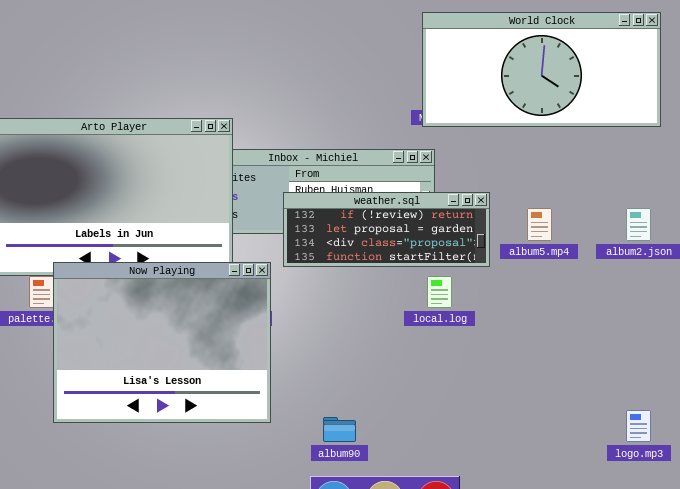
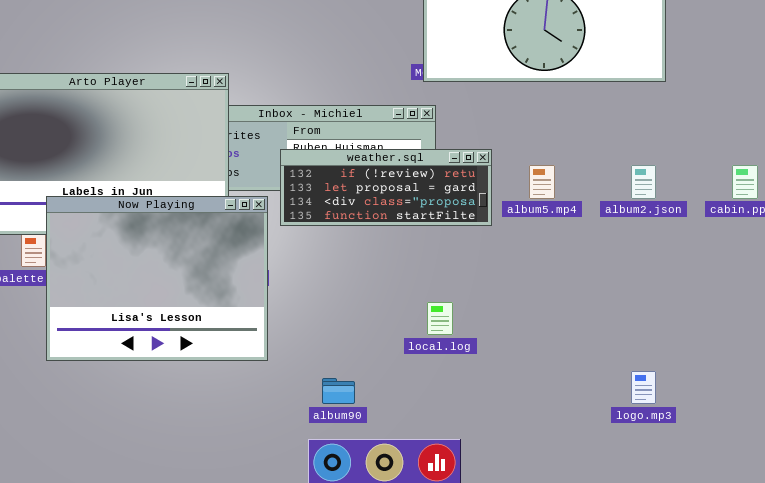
Now Playing: [53,262,271,423] -> [46,196,268,361], moved
local.log: [427,276,452,308] -> [427,302,453,335], moved

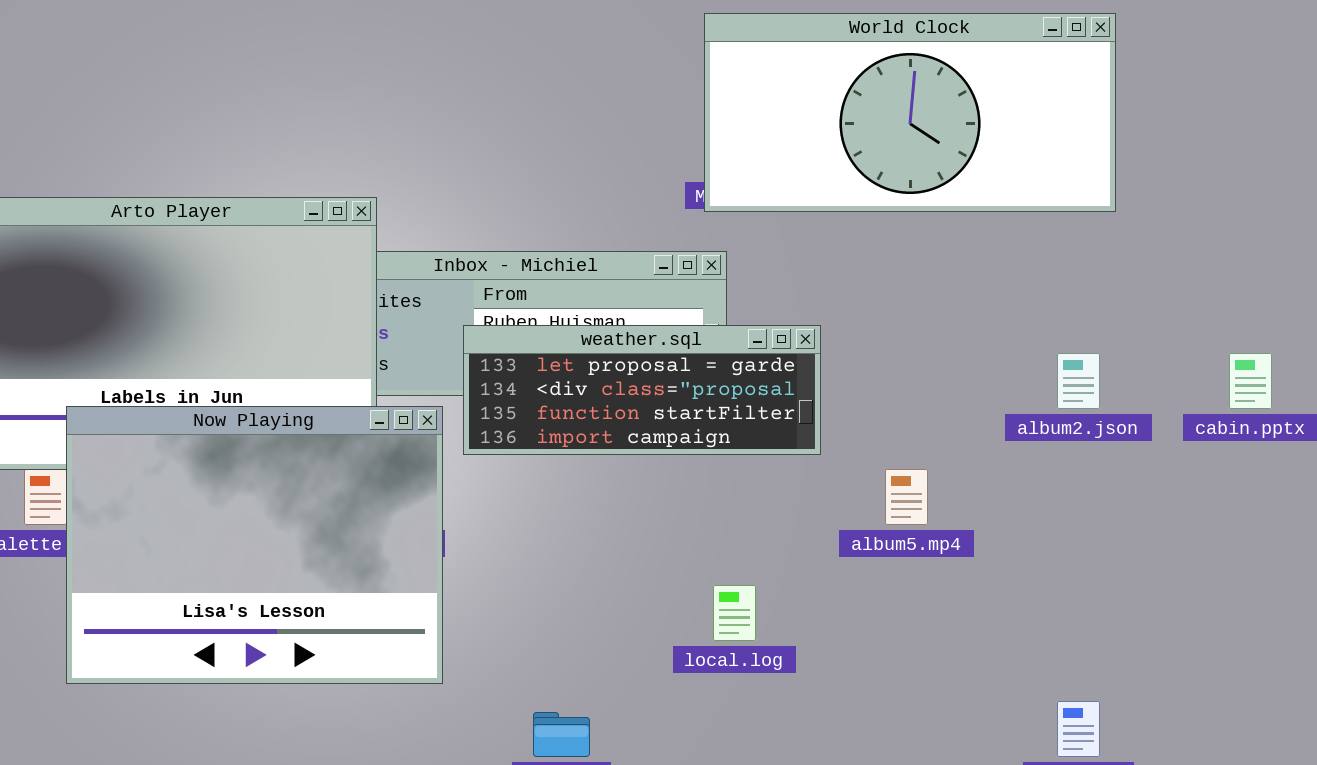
weather.sql: [280,149,492,226] -> [463,325,821,455], scrolled down 1 row
album5.mp4: [529,165,555,199] -> [885,469,928,525], moved

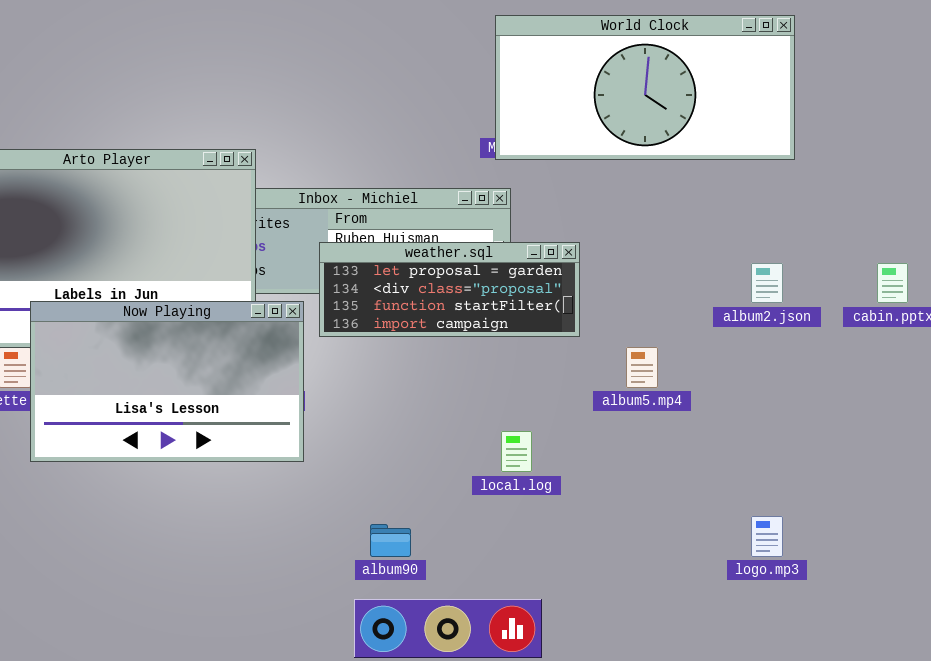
Now Playing: [66,406,443,684] -> [30,301,304,462], resized

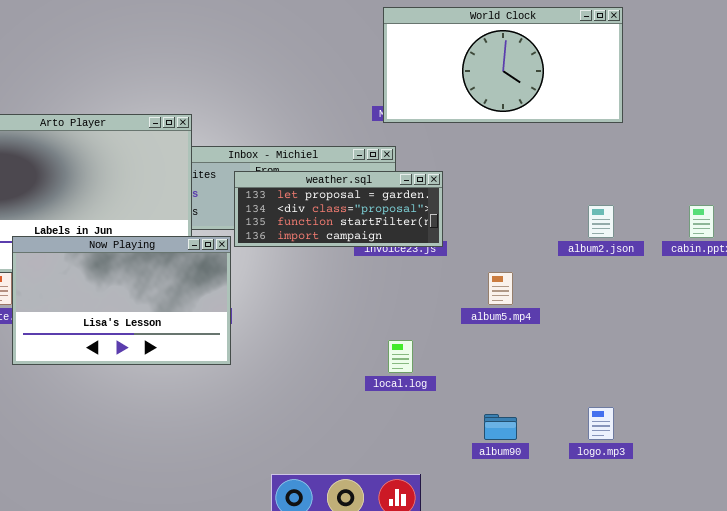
weather.sql: [319,242,580,337] -> [234,171,443,247], moved
album90: [370,524,411,557] -> [484,414,517,440], moved

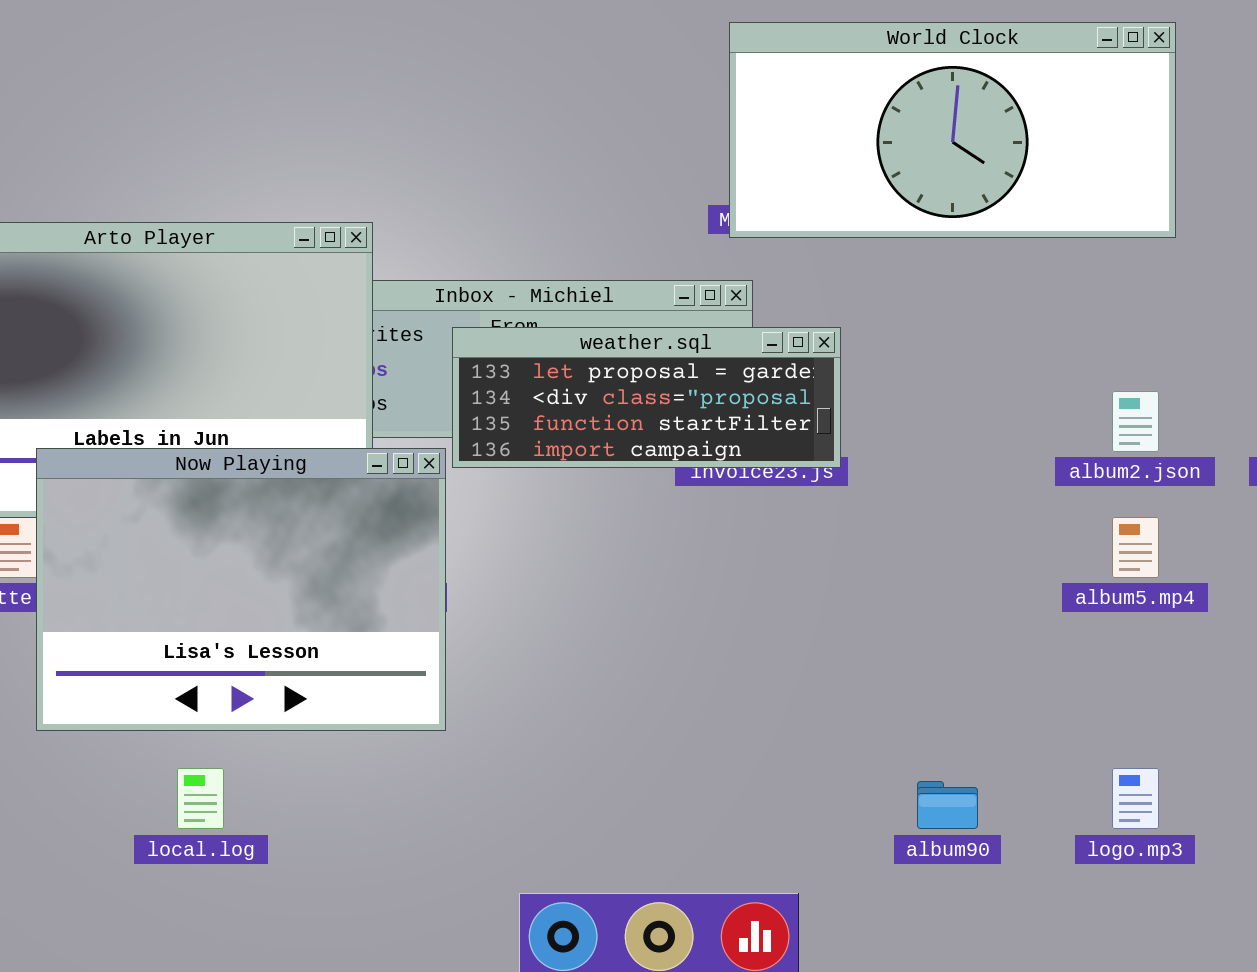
Now Playing: [12,236,231,365] -> [36,448,446,731], resized
album5.mp4: [488,272,513,305] -> [1112,517,1159,578], moved
local.log: [388,340,413,373] -> [177,768,224,829], moved

